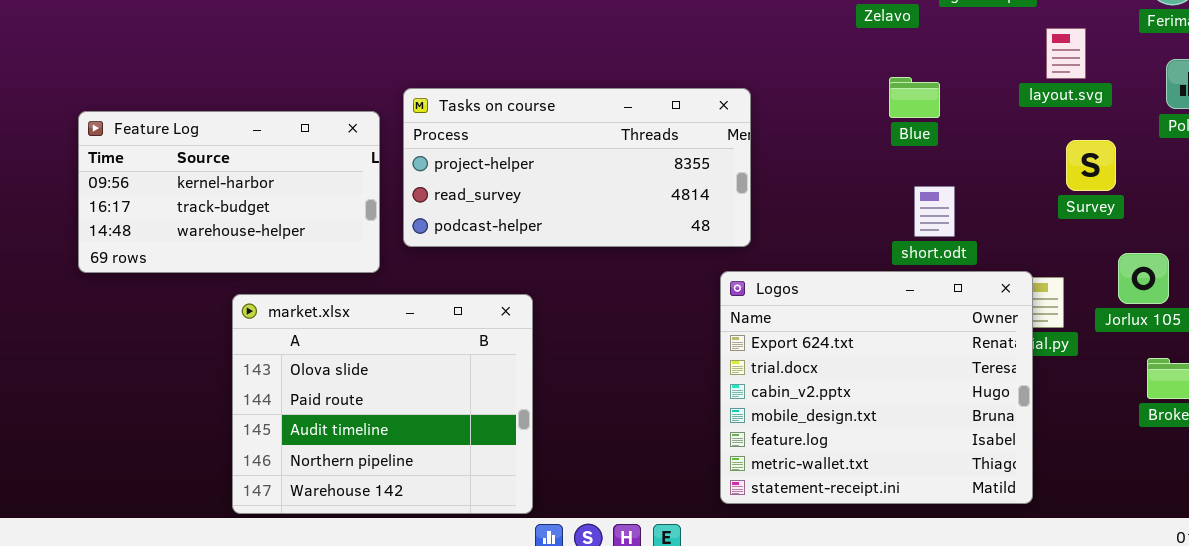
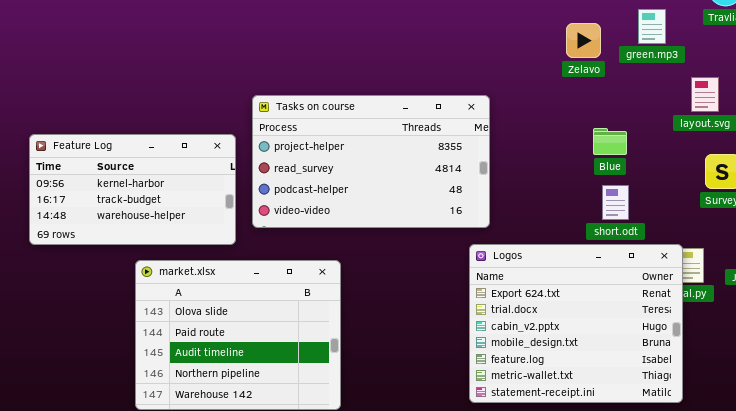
Blue: [889,77,940,118] -> [593,128,627,155], moved
Tasks on course: [403,88,751,247] -> [252,95,490,228], resized

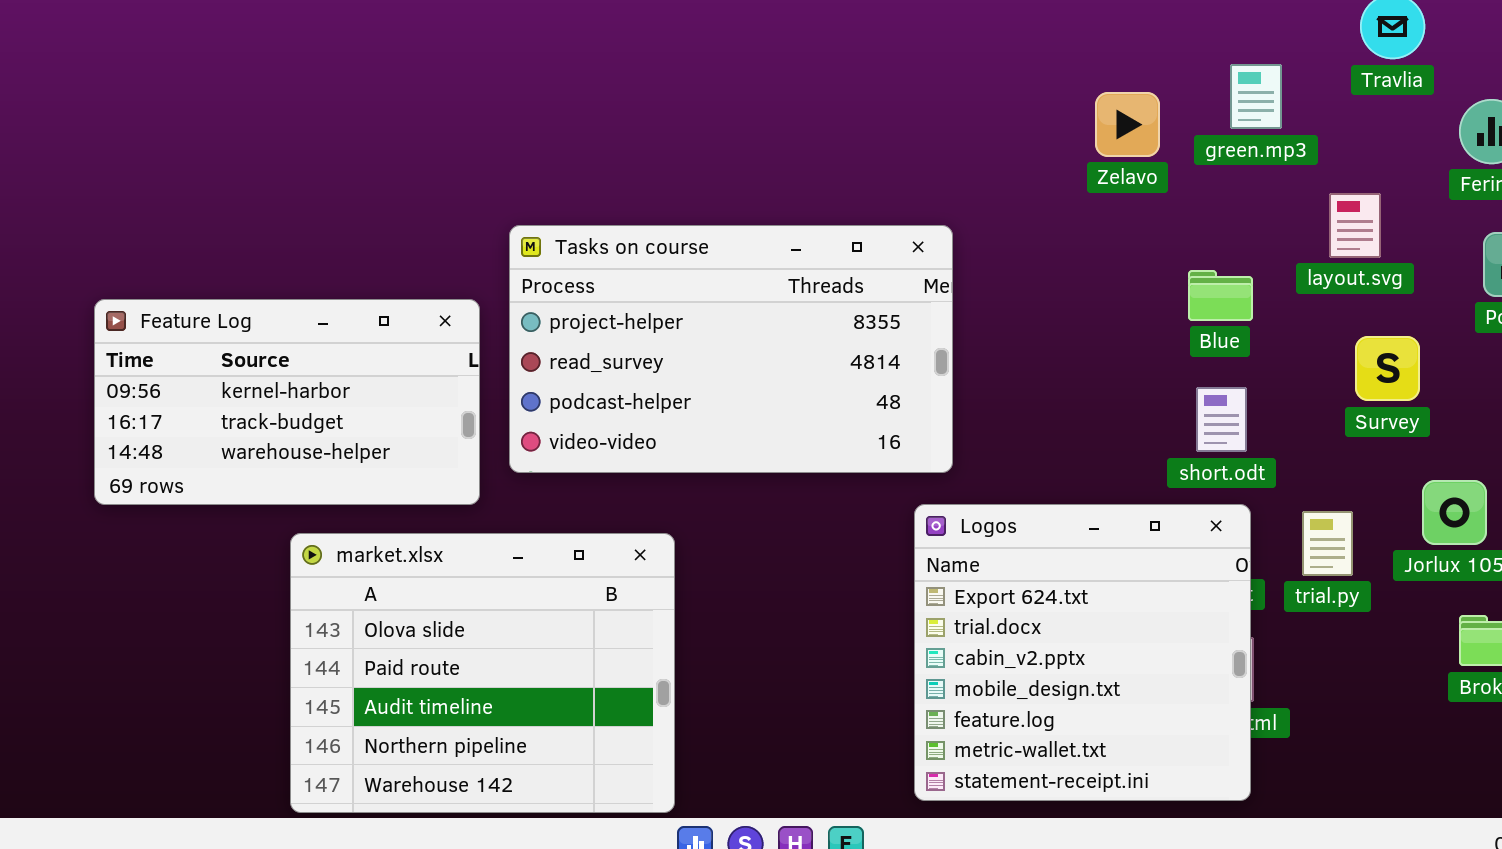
Blue: [593,128,627,155] -> [1188,270,1253,321], moved
short.odt: [602,185,629,220] -> [1196,387,1247,452], moved
Logos: [469,244,683,403] -> [914,504,1251,801], resized

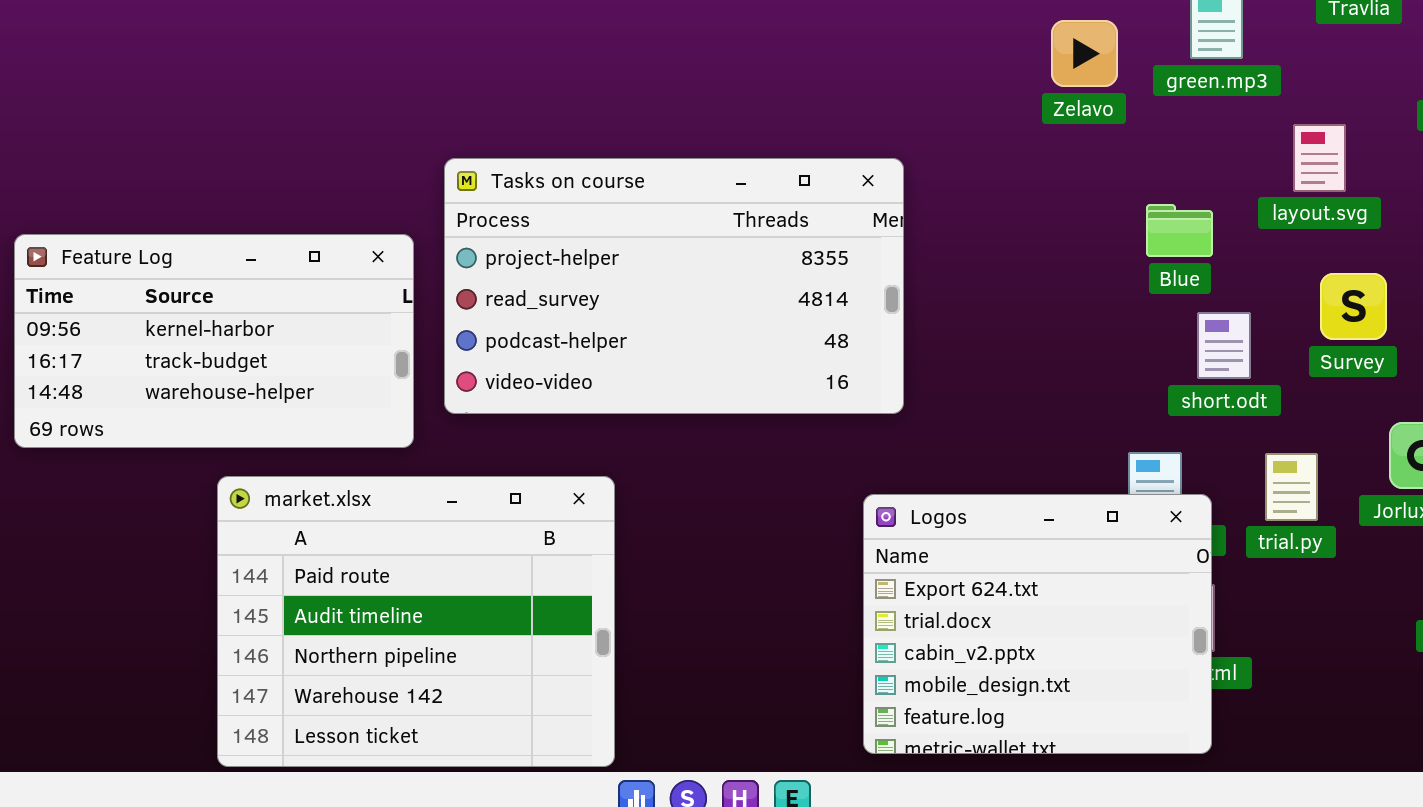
short.odt: [1196,387,1247,452] -> [1197,312,1251,379], moved
Logos: [914,504,1251,801] -> [863,494,1212,754], resized
market.xlsx: [290,533,675,813] -> [217,476,615,767], scrolled down 1 row

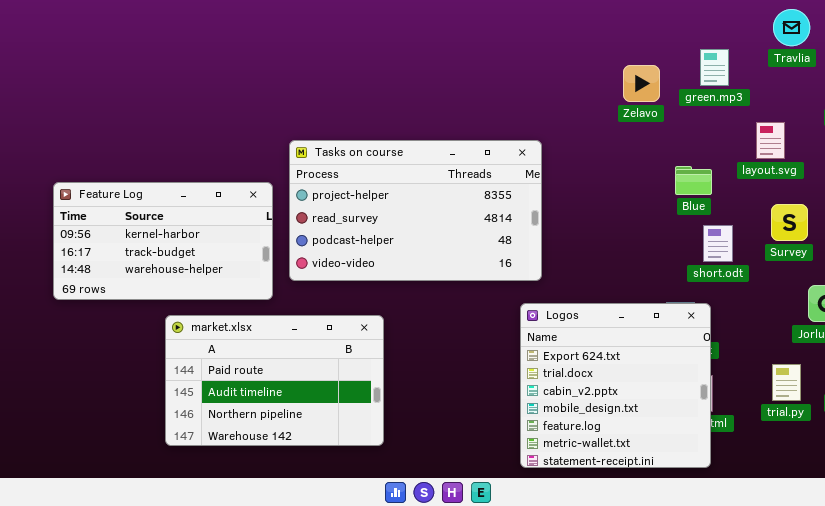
trial.py: [1265,453,1318,521] -> [772,364,801,401], moved
market.xlsx: [217,476,615,767] -> [165,315,384,446], resized
Logos: [863,494,1212,754] -> [520,303,711,468], resized

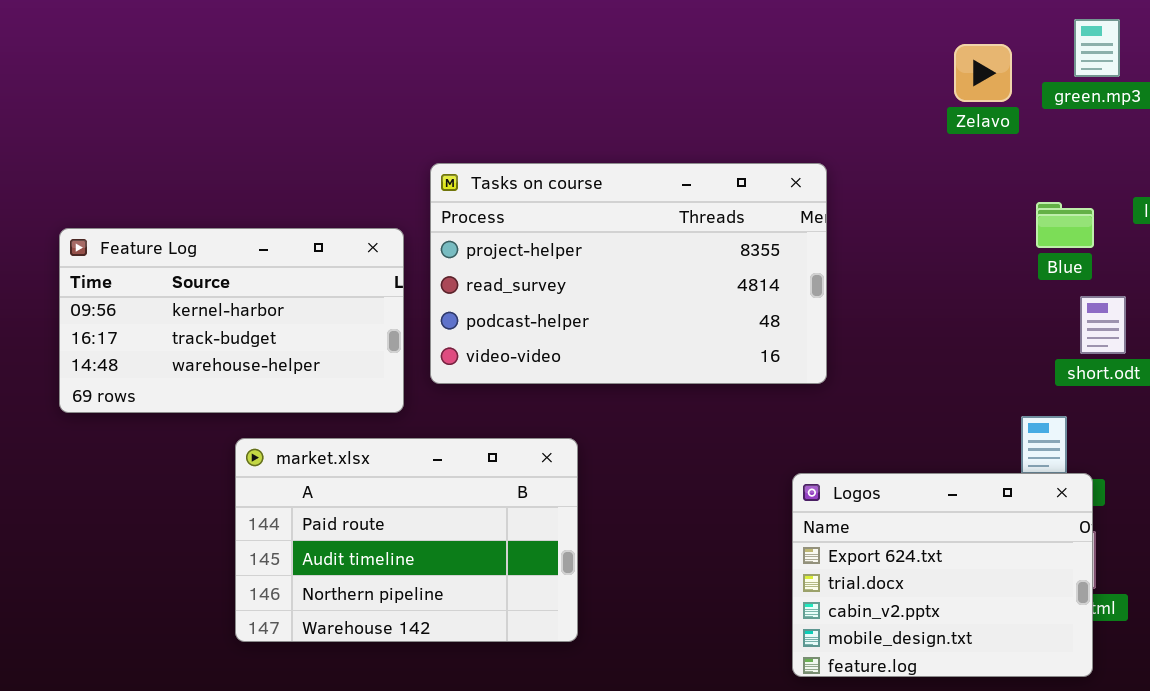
Logos: [520,303,711,468] -> [792,473,1093,677], resized

